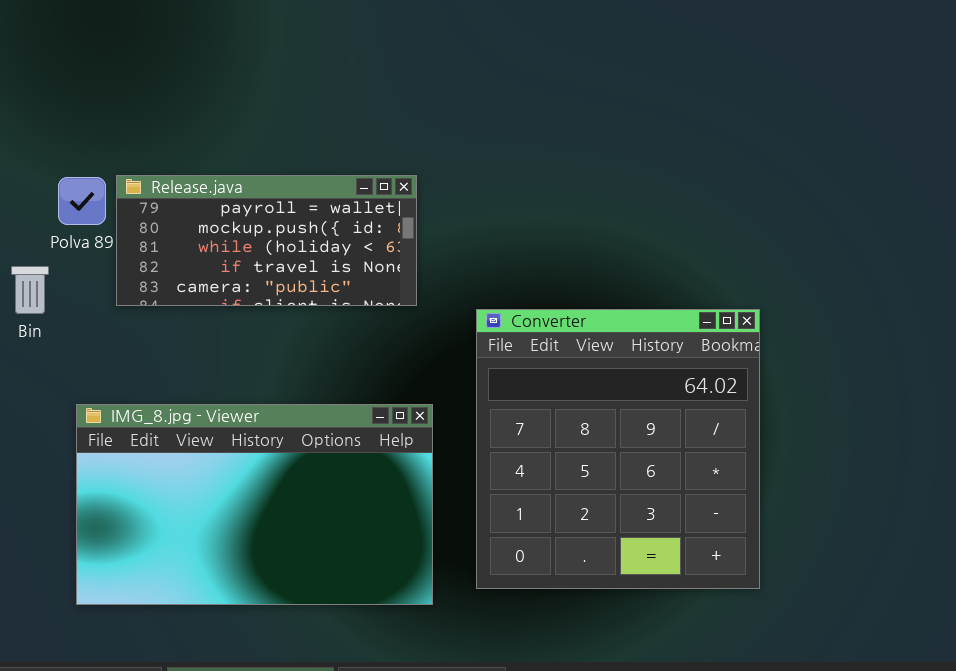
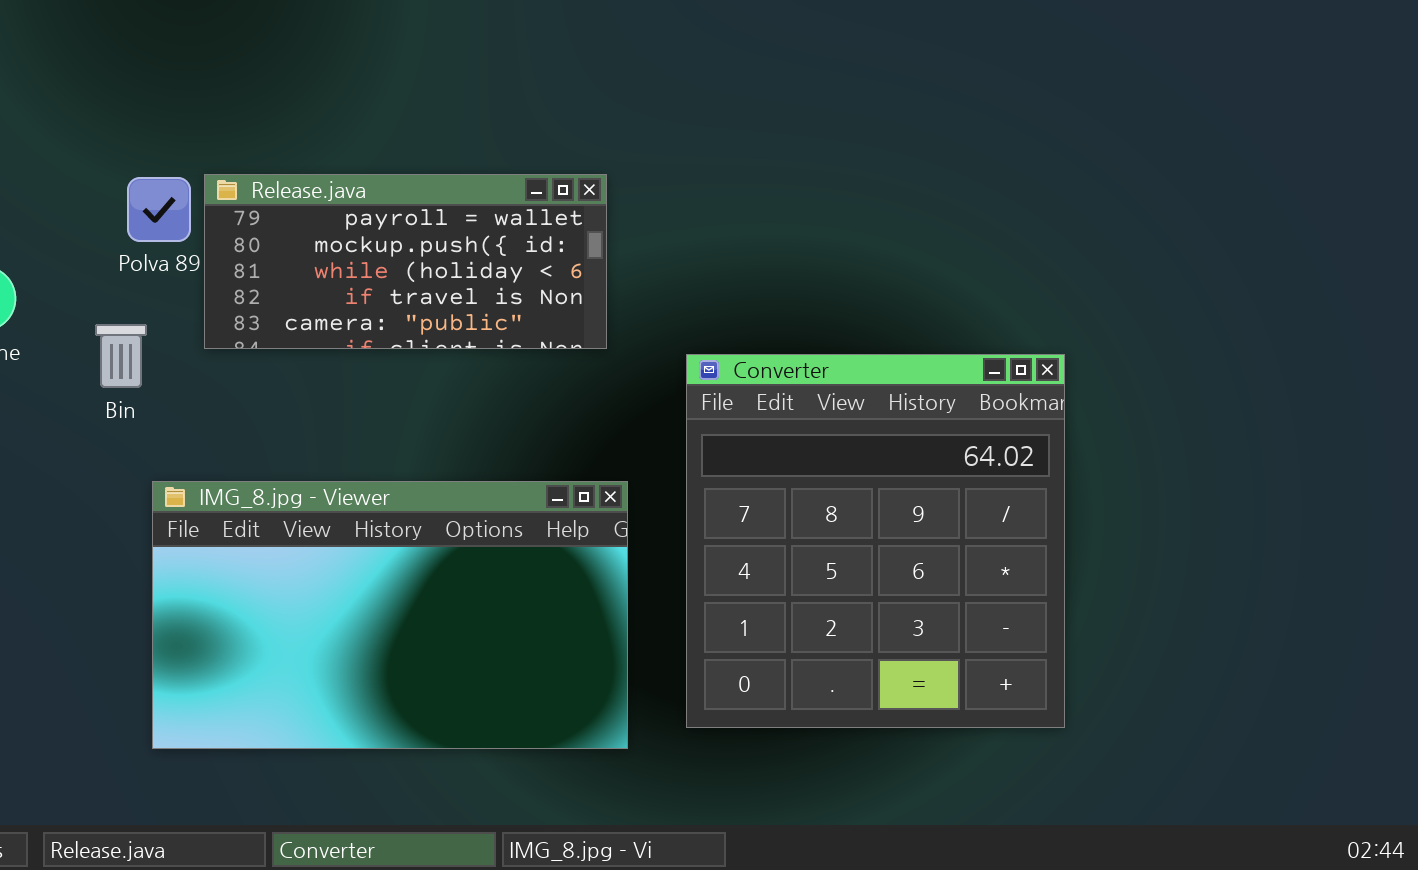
Bin: [11,266,49,314] -> [95,324,147,388], moved

